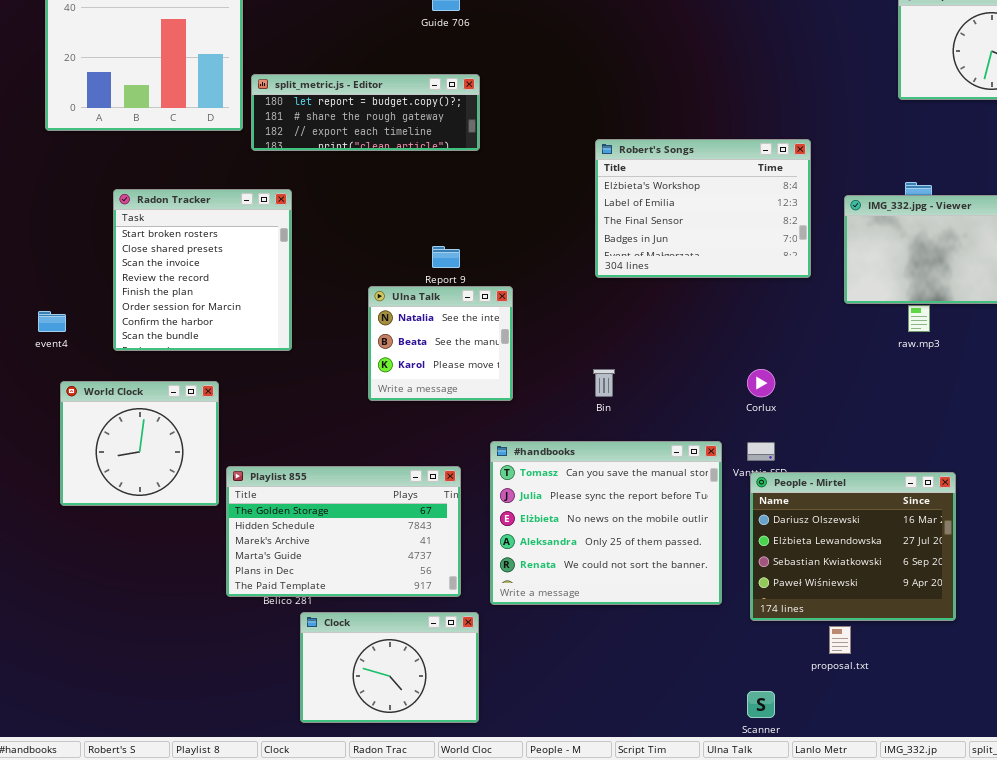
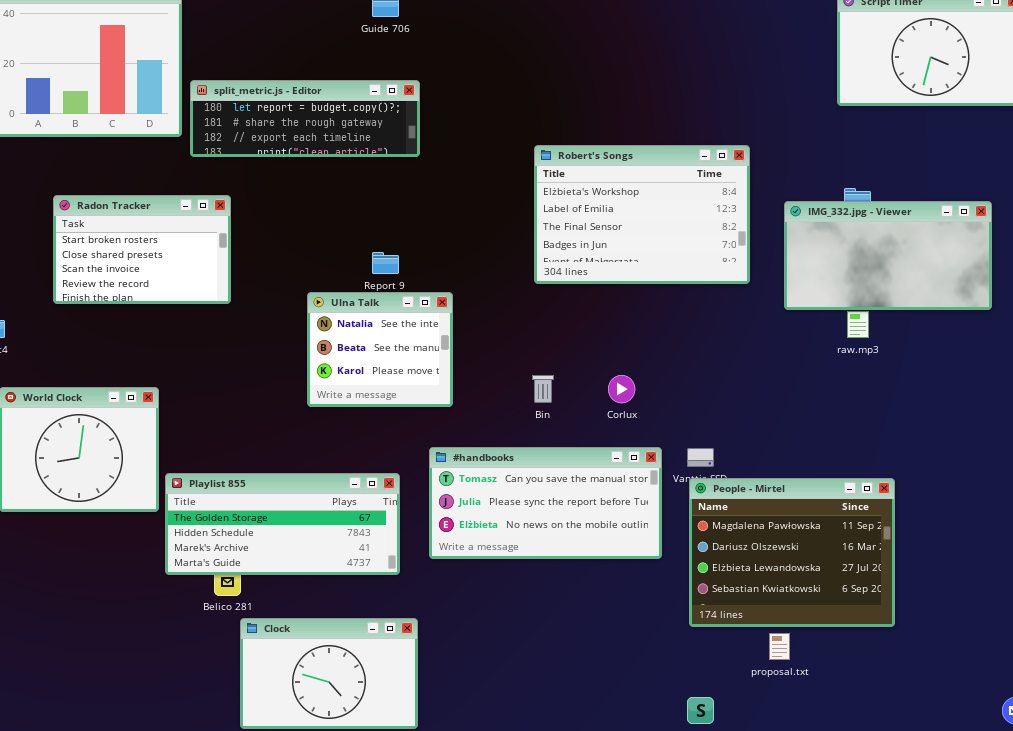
Radon Tracker: [113,189,292,351] -> [53,195,231,304], resized
Corlux: [747,369,775,397] -> [608,375,635,403], moved
#handbooks: [490,441,722,605] -> [429,447,662,559], resized
Playlist 855: [226,466,461,597] -> [165,473,400,575], resized
People - Mirtel: [750,472,956,621] -> [689,478,895,627], scrolled up 1 row

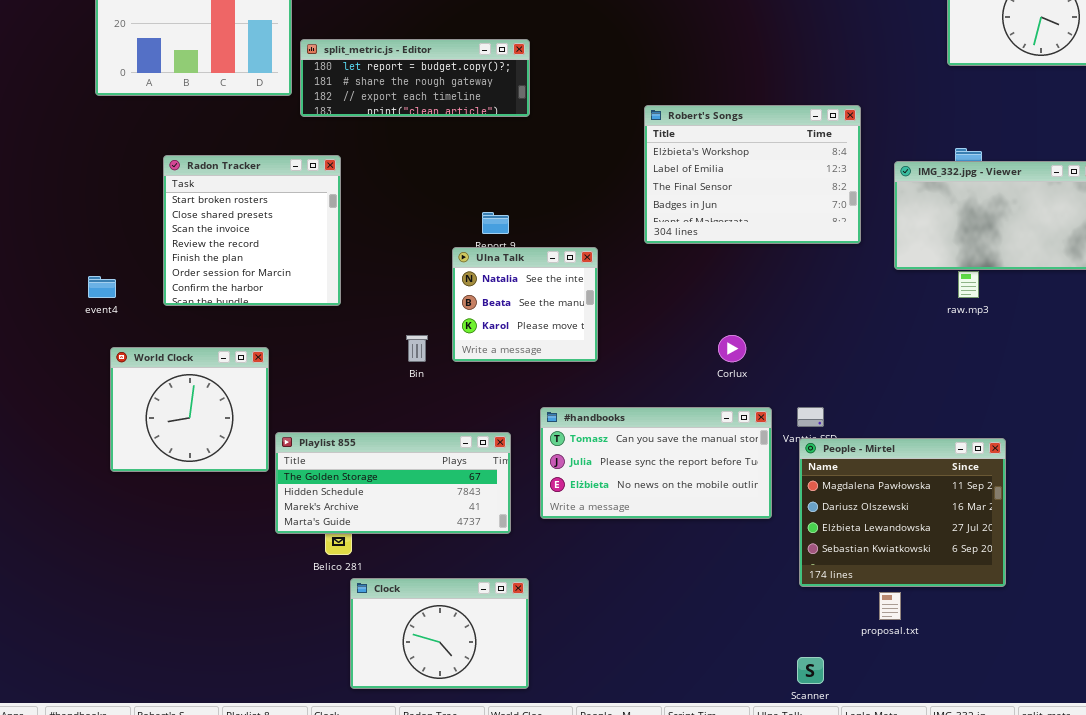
Radon Tracker: [53,195,231,304] -> [163,155,341,306], resized
Ulna Talk: [307,292,453,407] -> [452,247,598,362], moved
Bin: [532,375,554,403] -> [406,335,428,362], moved

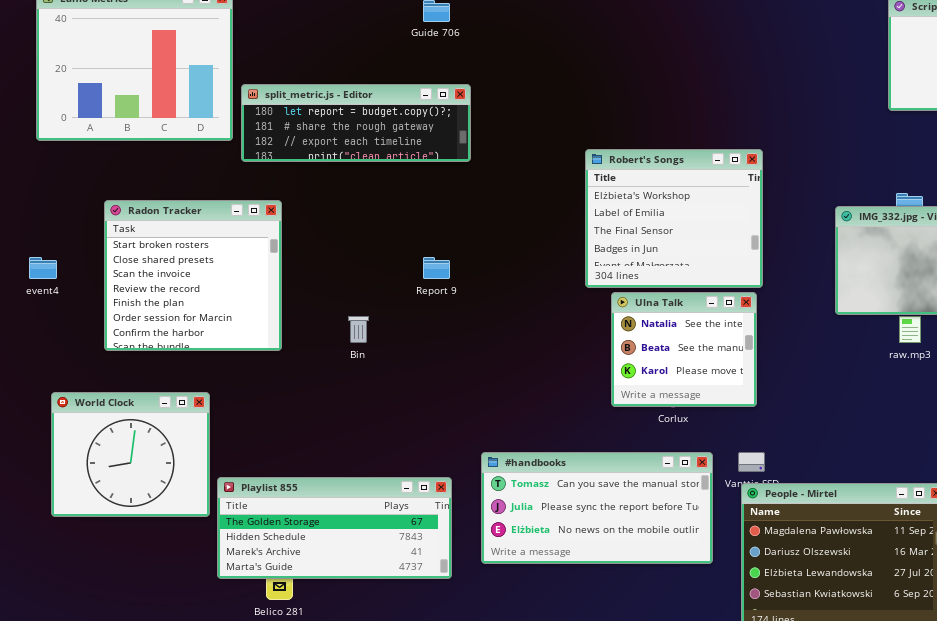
Robert's Songs: [644,105,861,244] -> [585,149,763,288], resized
Ulna Talk: [452,247,598,362] -> [611,292,757,407], moved
event4: [88,276,116,298] -> [29,257,57,279], moved
Bin: [406,335,428,362] -> [348,316,369,343], moved

